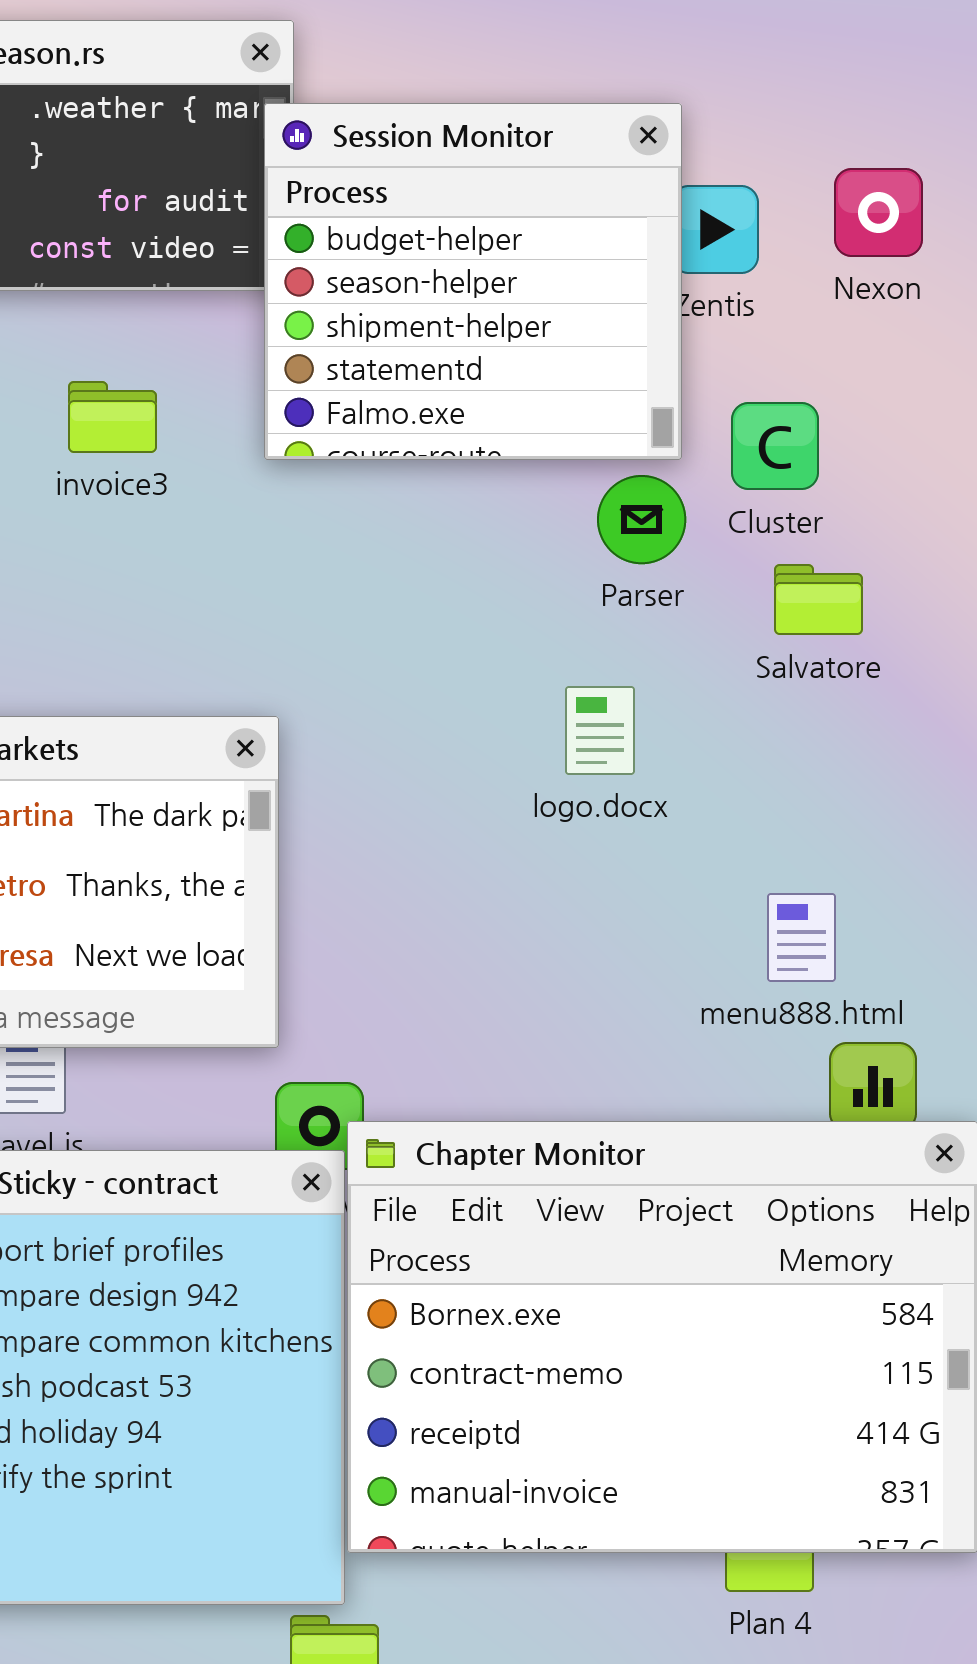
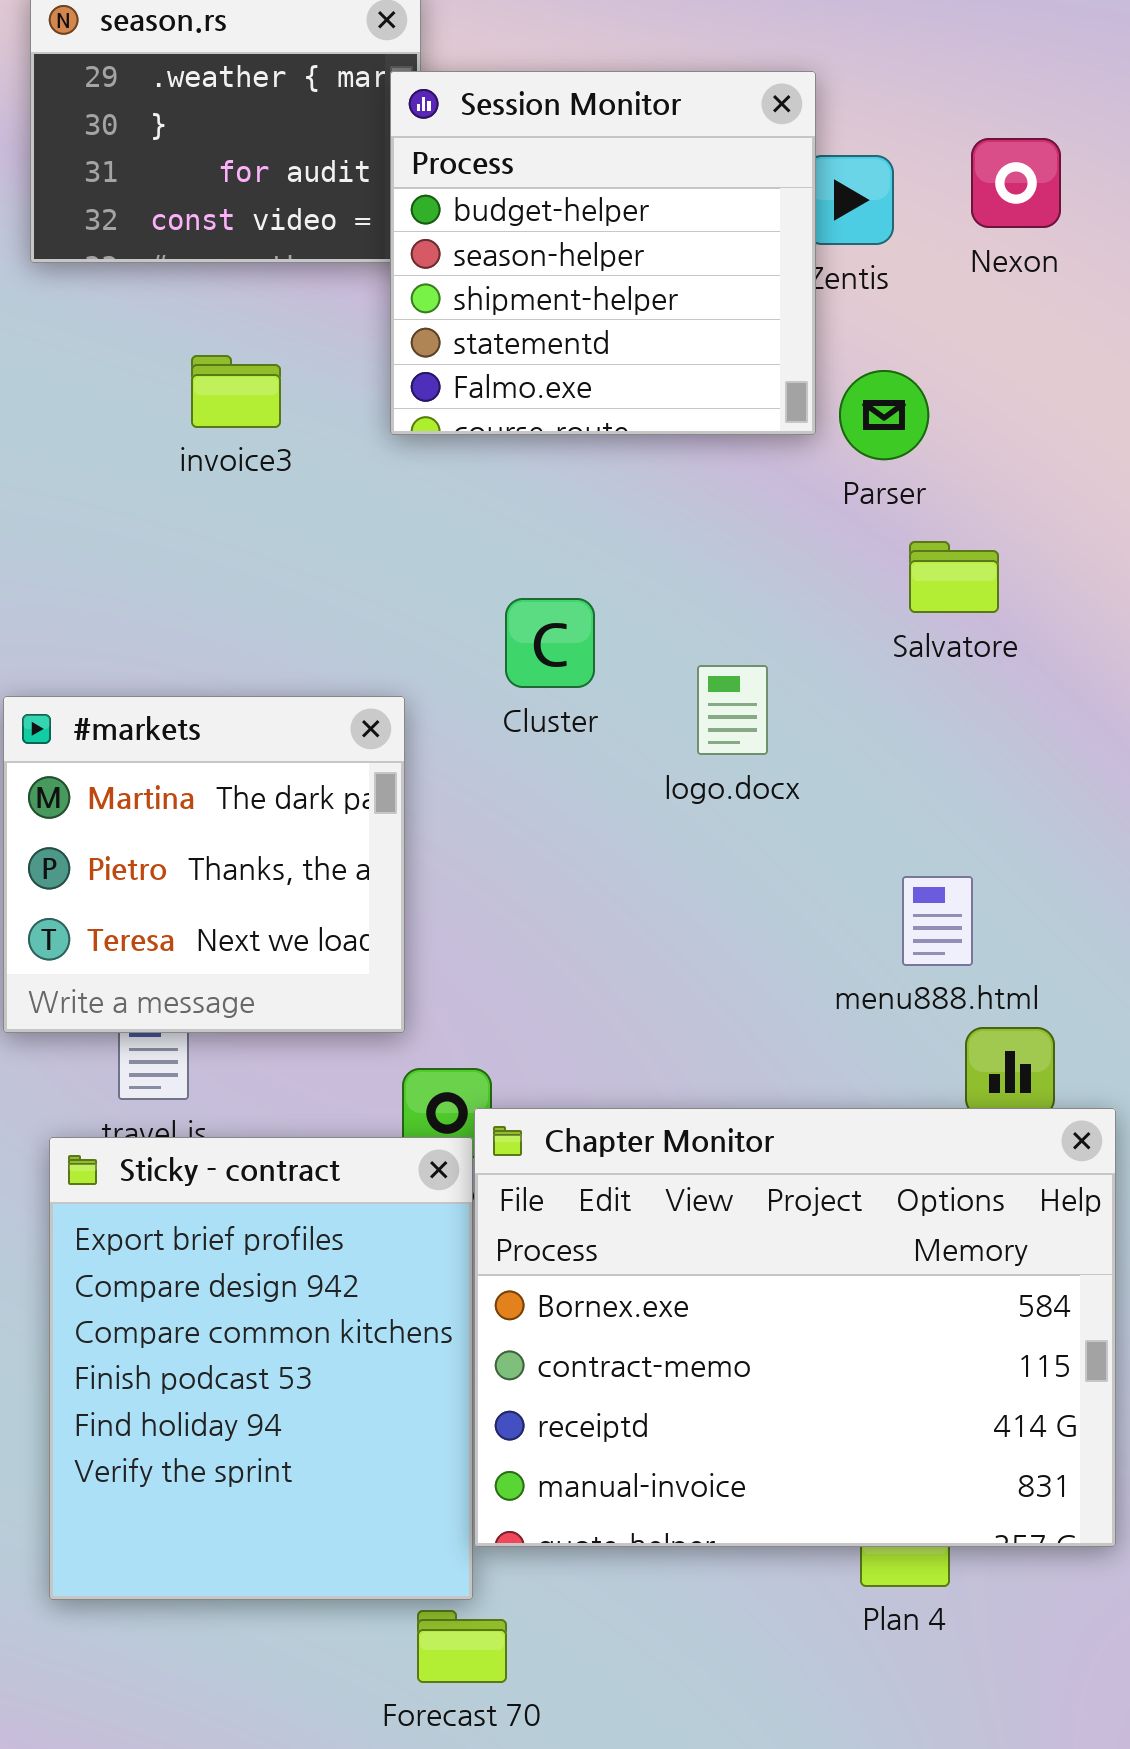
Cluster: [731,402,819,490] -> [505,598,595,688], moved
Parser: [597,475,686,564] -> [839,370,929,460], moved

